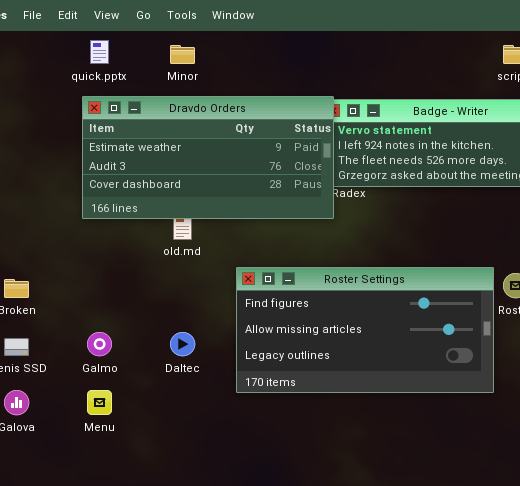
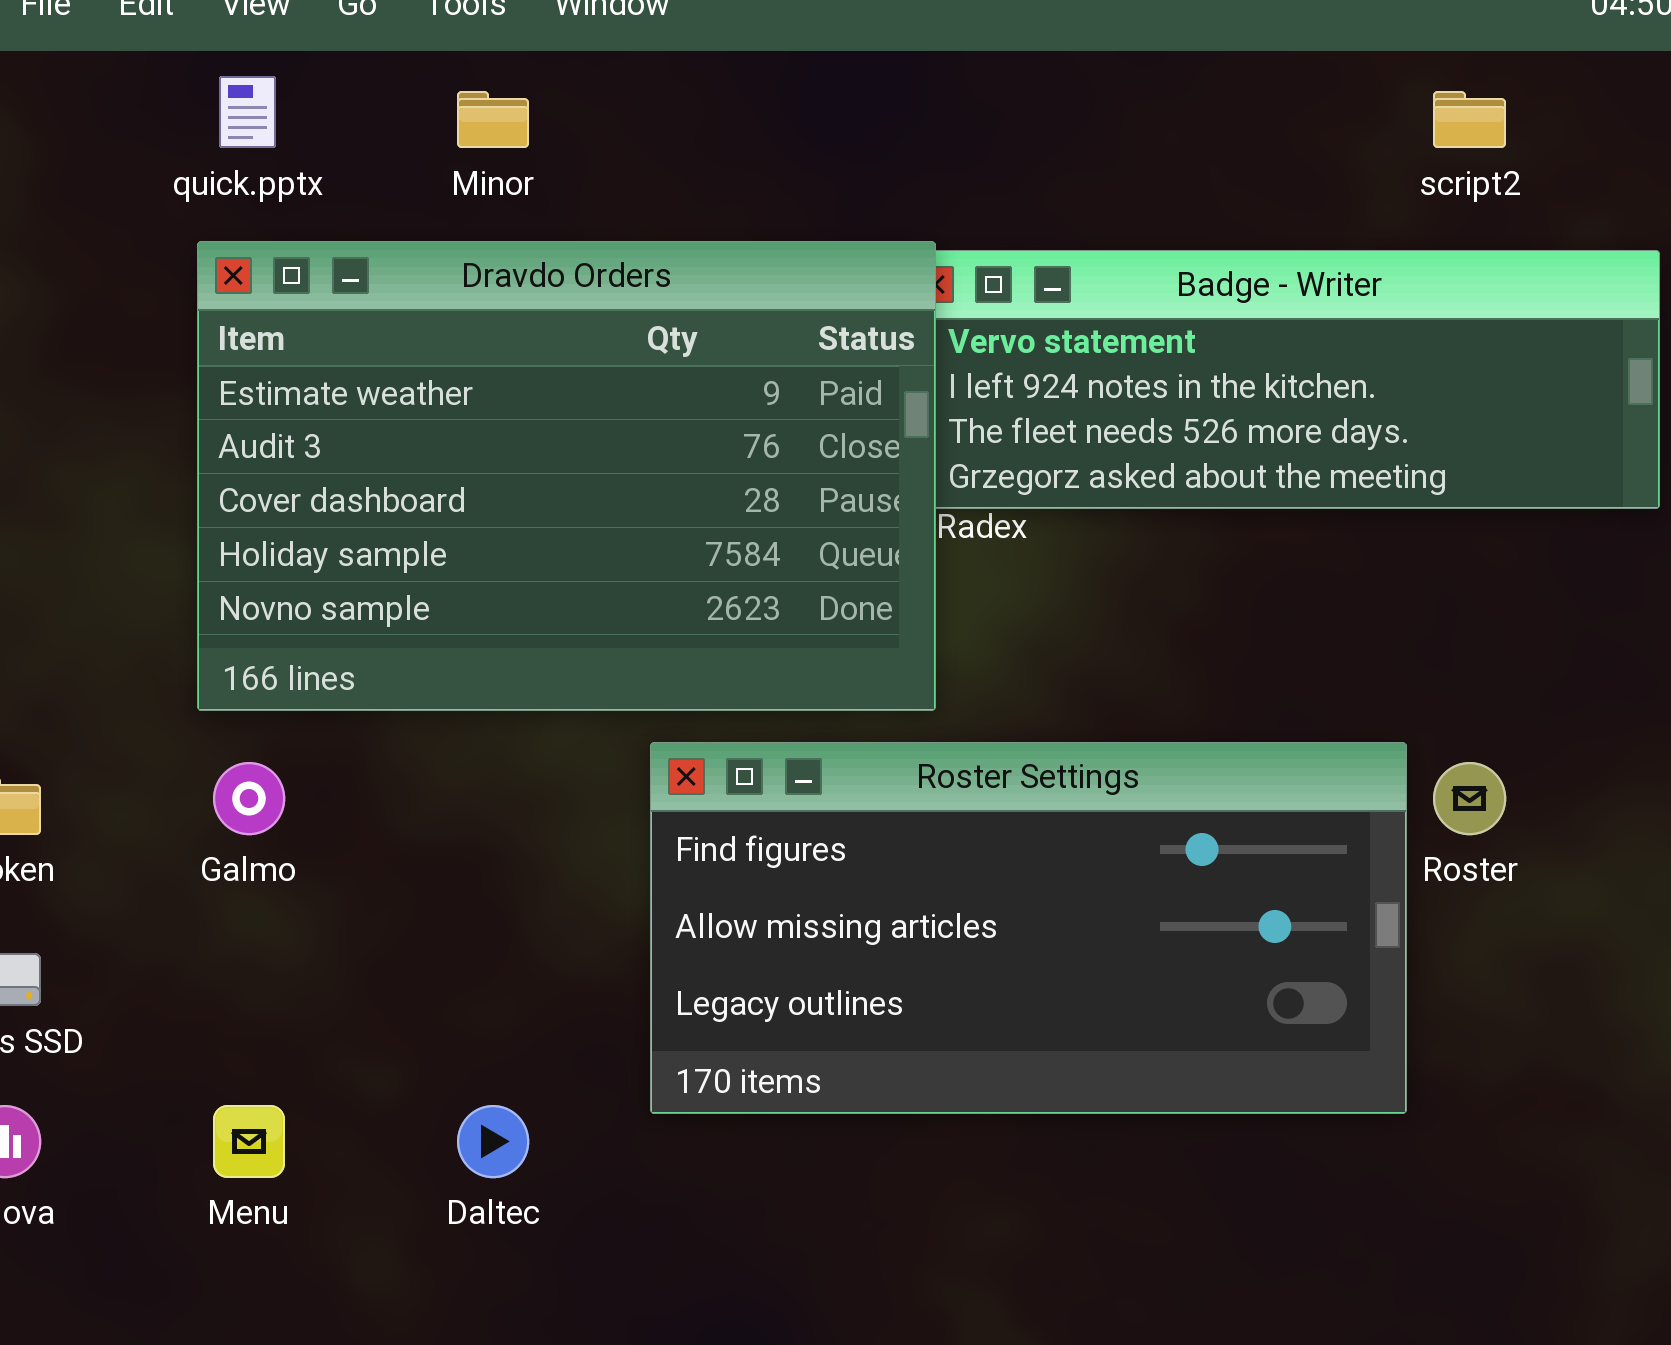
Dravdo Orders: [82,96,334,219] -> [197,241,936,711], resized
Galmo: [87,332,112,356] -> [213,762,285,835], moved
Daltec: [170,332,195,356] -> [457,1105,529,1178], moved

